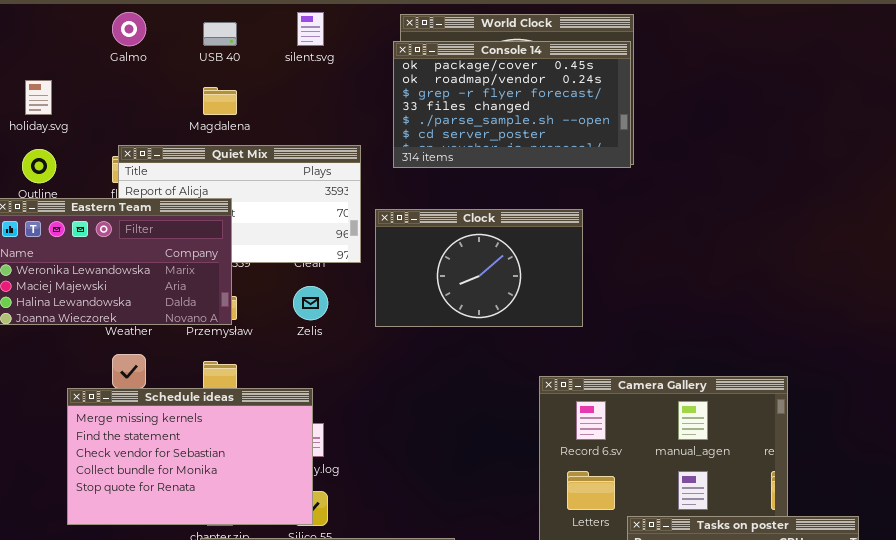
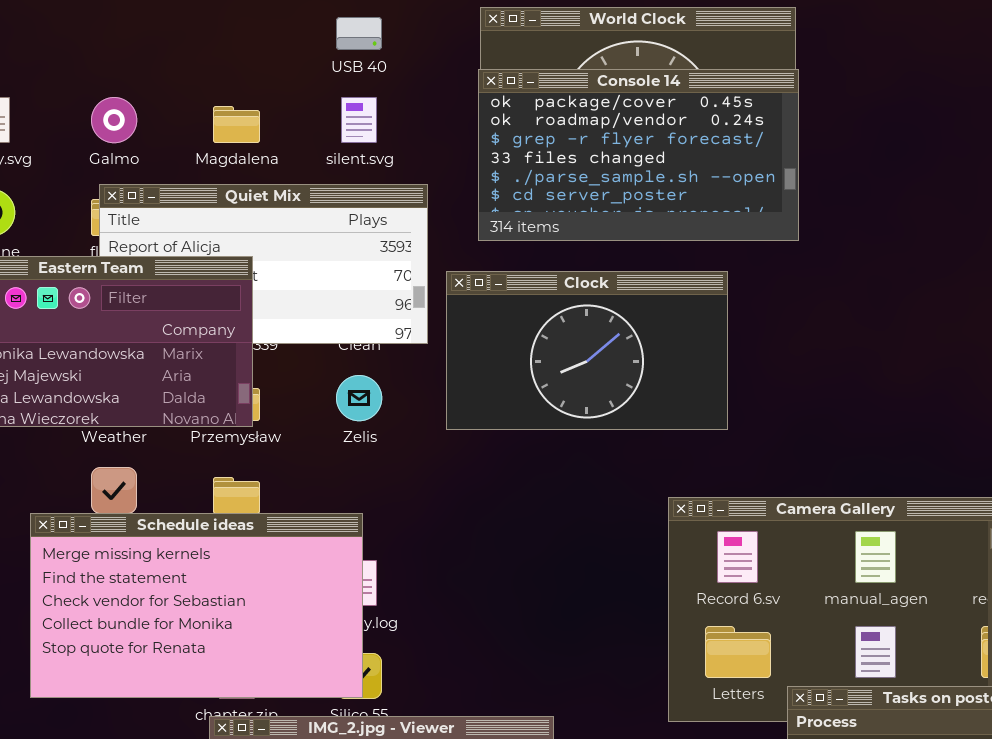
Galmo: [112,12,146,46] -> [91,97,137,143], moved
silent.svg: [297,12,324,46] -> [341,97,377,143], moved
USB 40: [203,22,237,46] -> [336,17,382,50], moved
Console 14: [393,41,631,168] -> [478,69,799,241], moved

